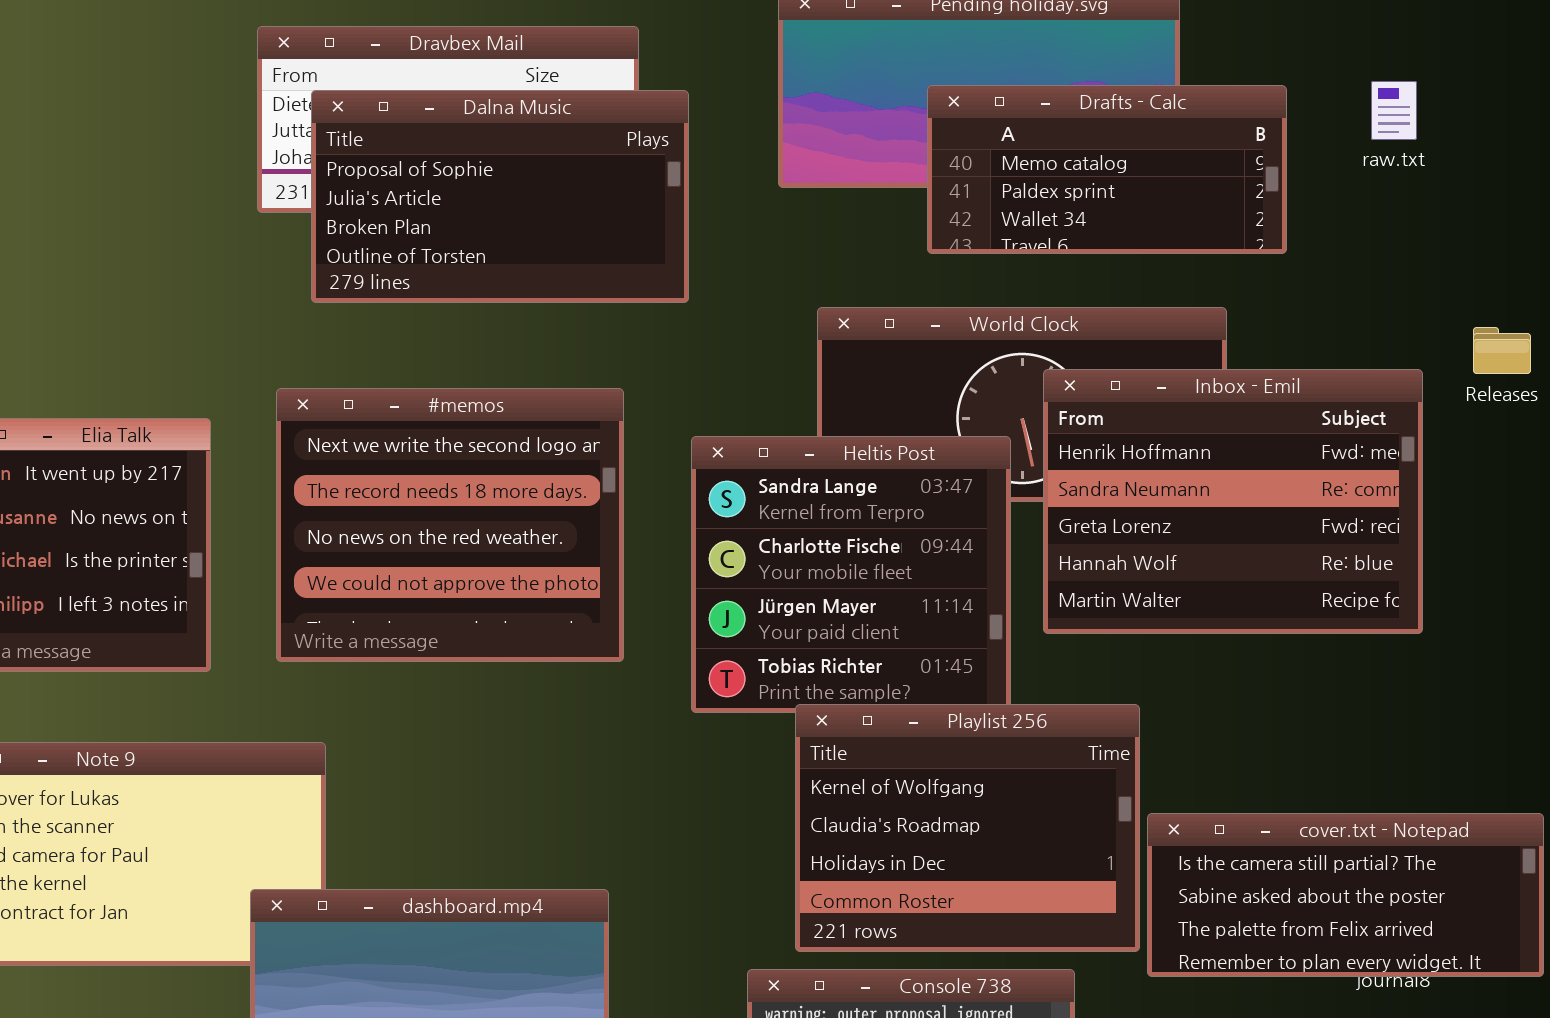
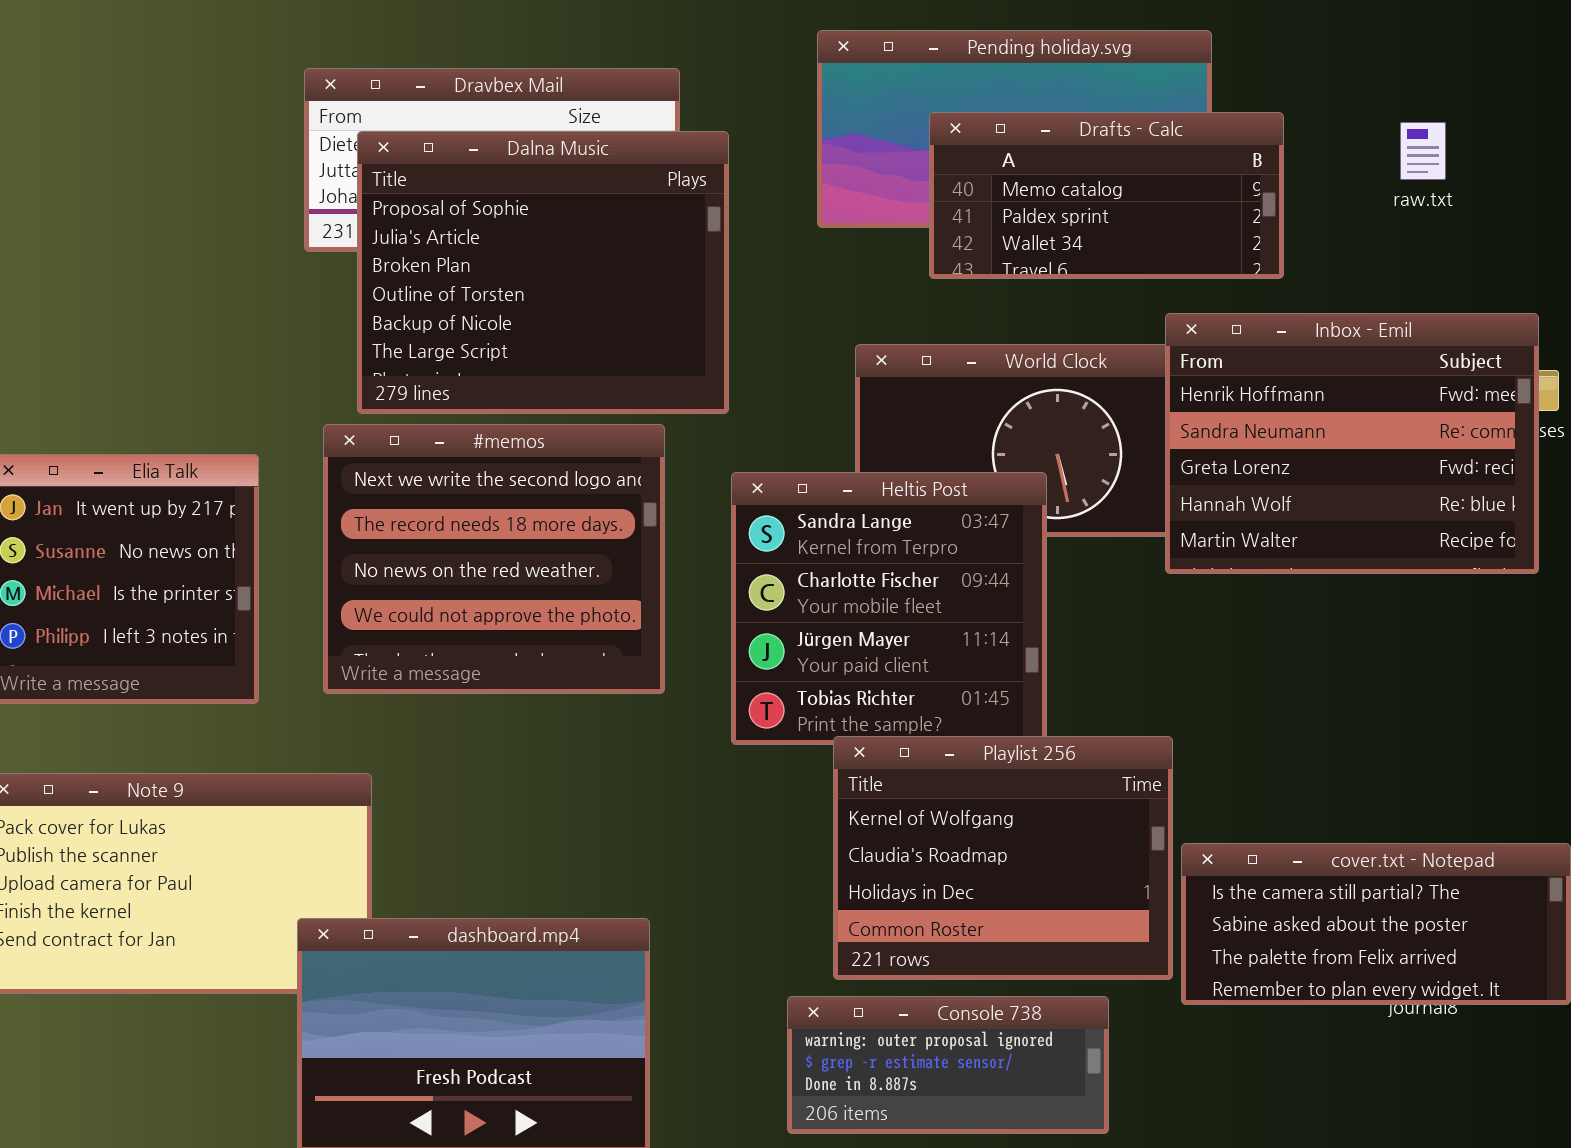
Drafts - Calc: [927,85,1287,254] -> [929,112,1284,279], moved
Dalna Music: [311,90,689,303] -> [357,131,729,414], resized
Inbox - Emil: [1043,369,1423,634] -> [1165,313,1539,574], moved

